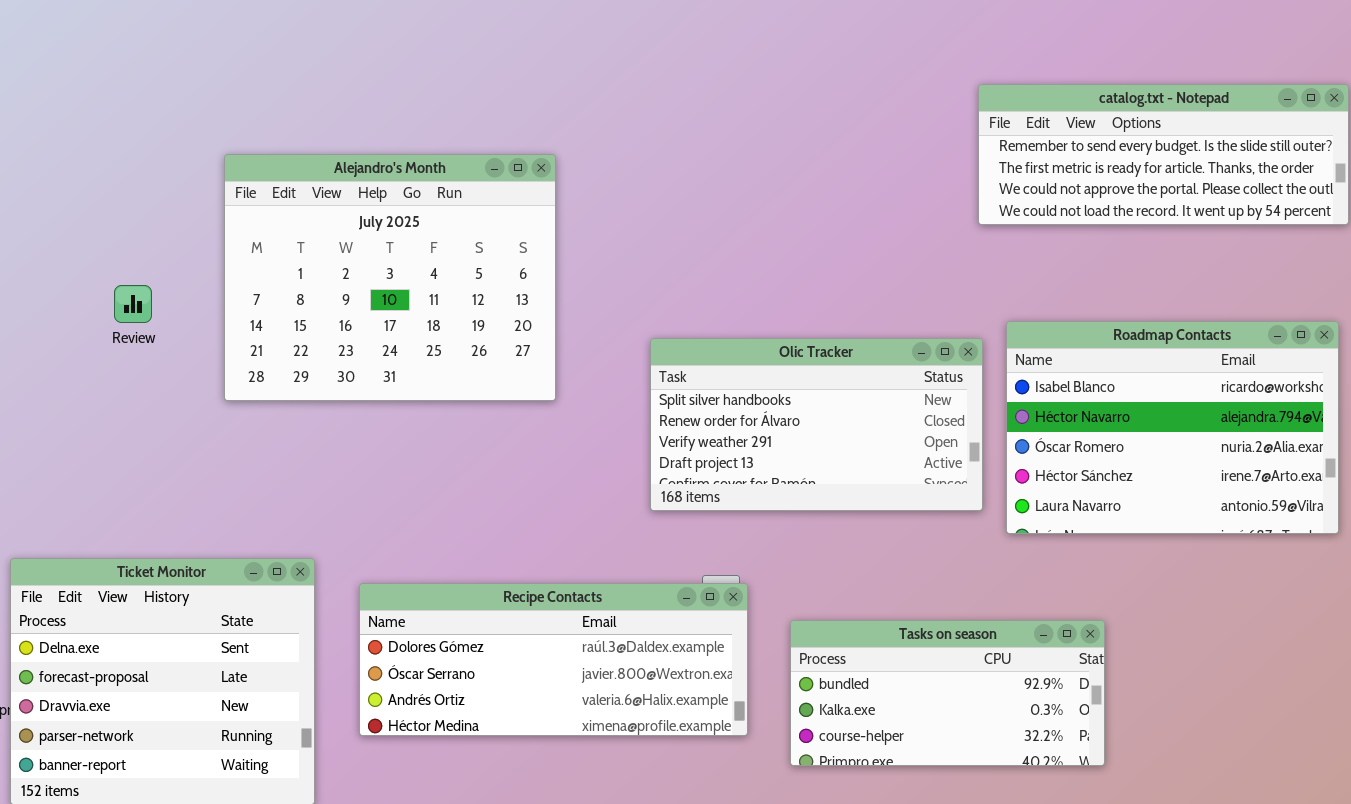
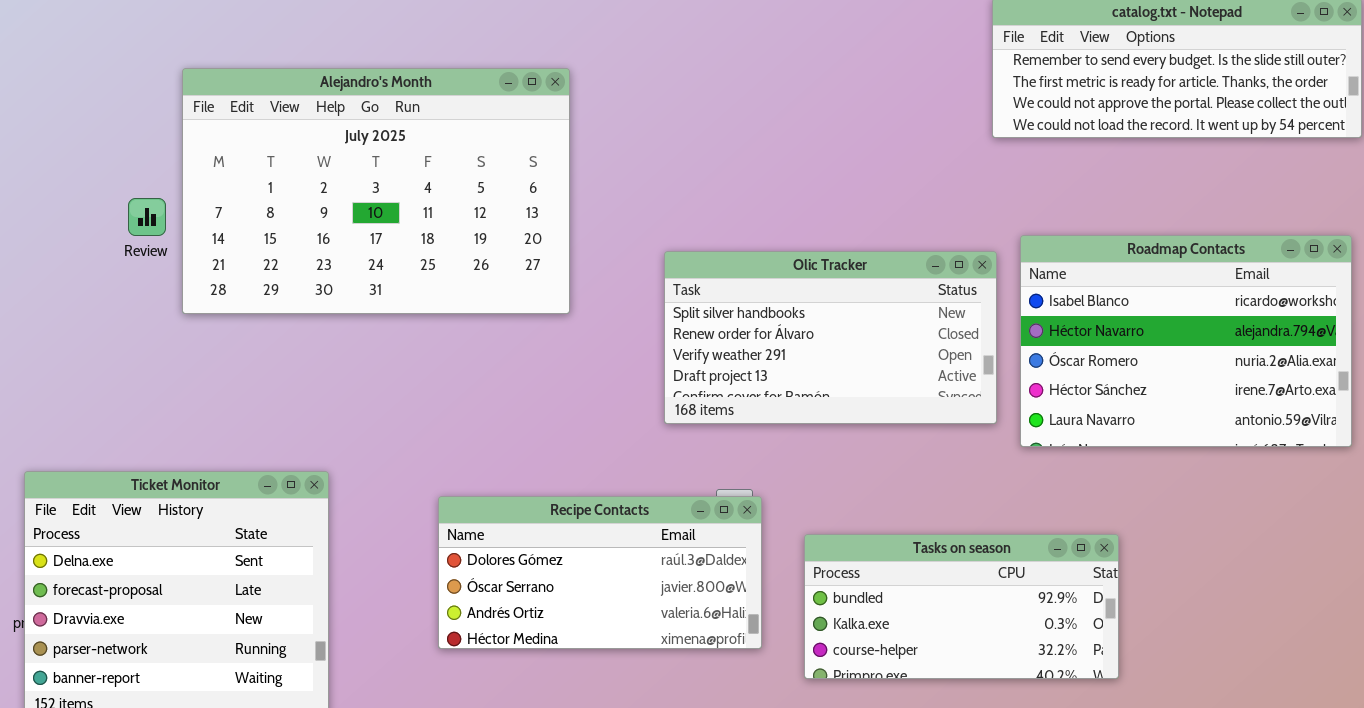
Alejandro's Month: [224,154,556,401] -> [182,68,570,314], resized
Recipe Contacts: [359,583,748,736] -> [438,496,762,649], resized

